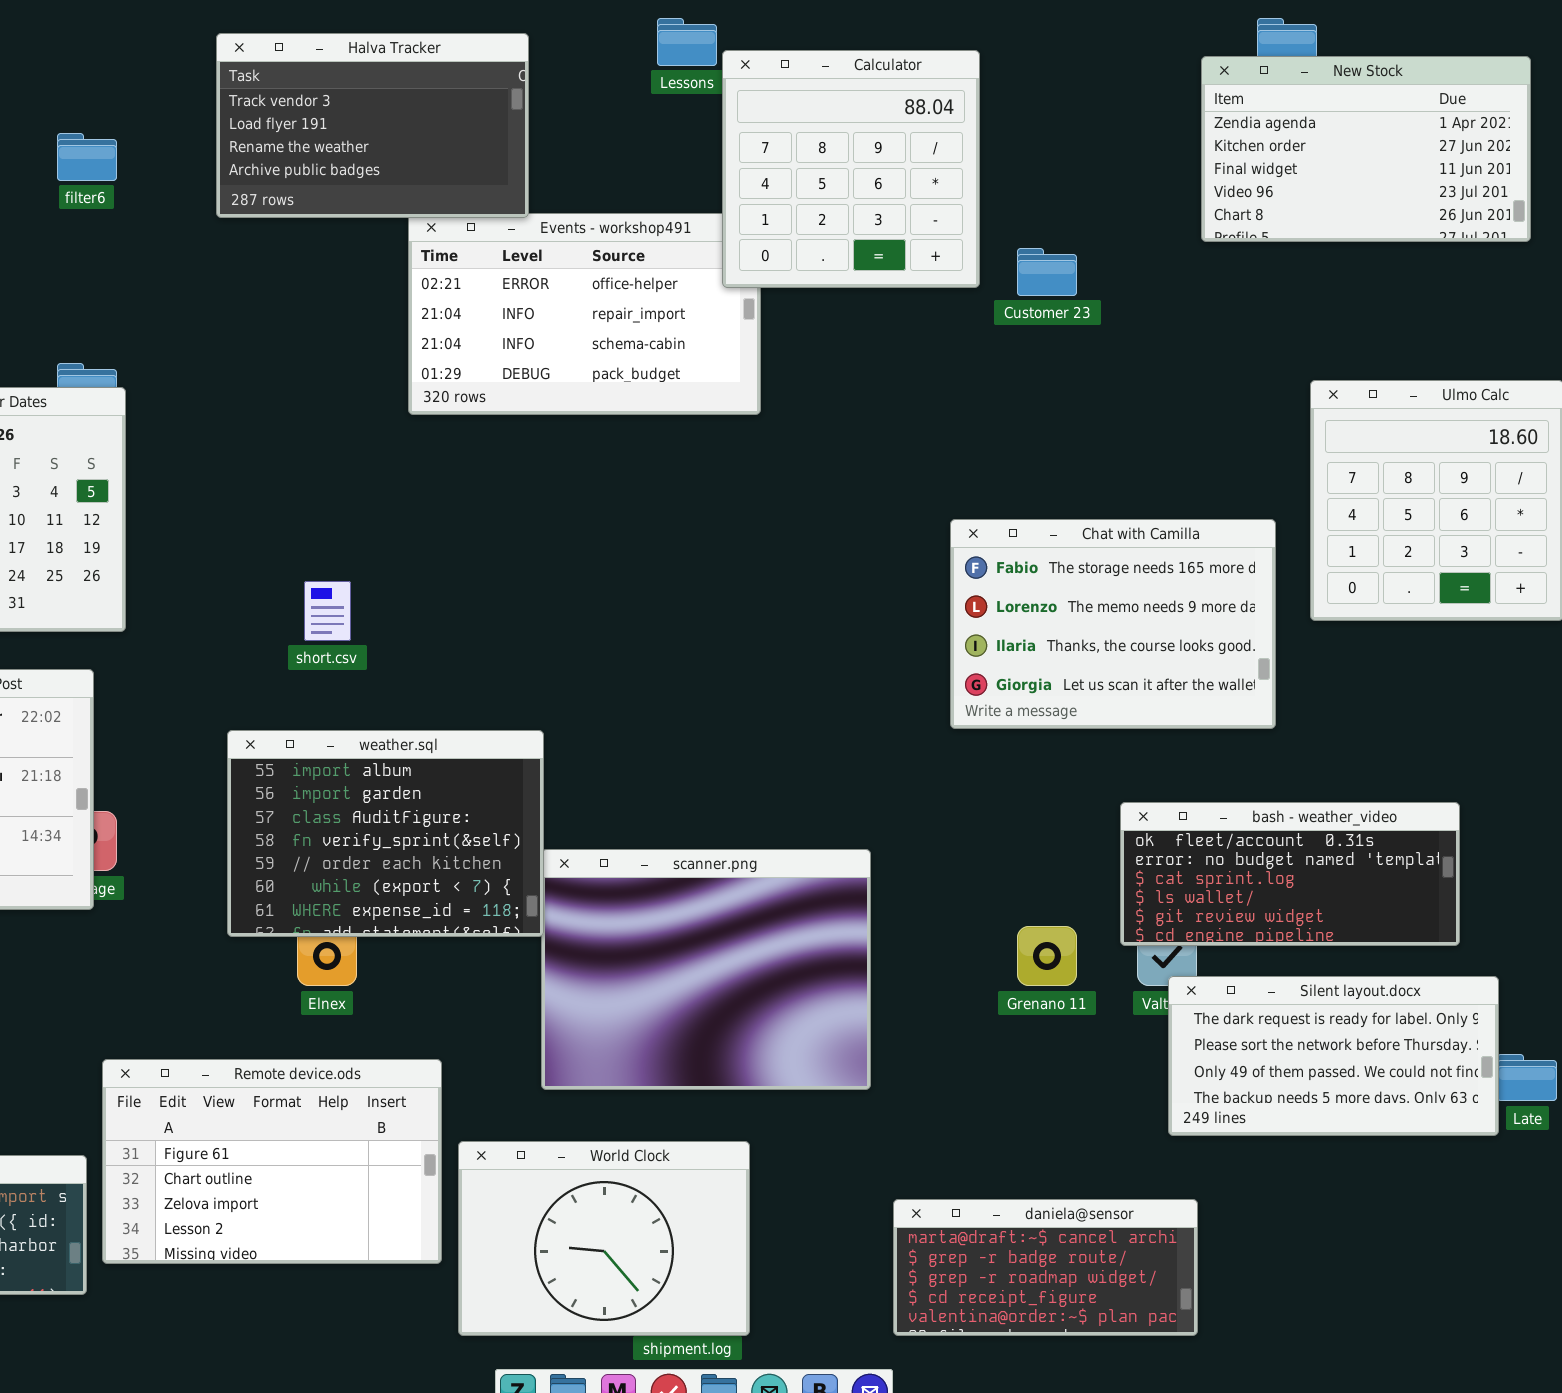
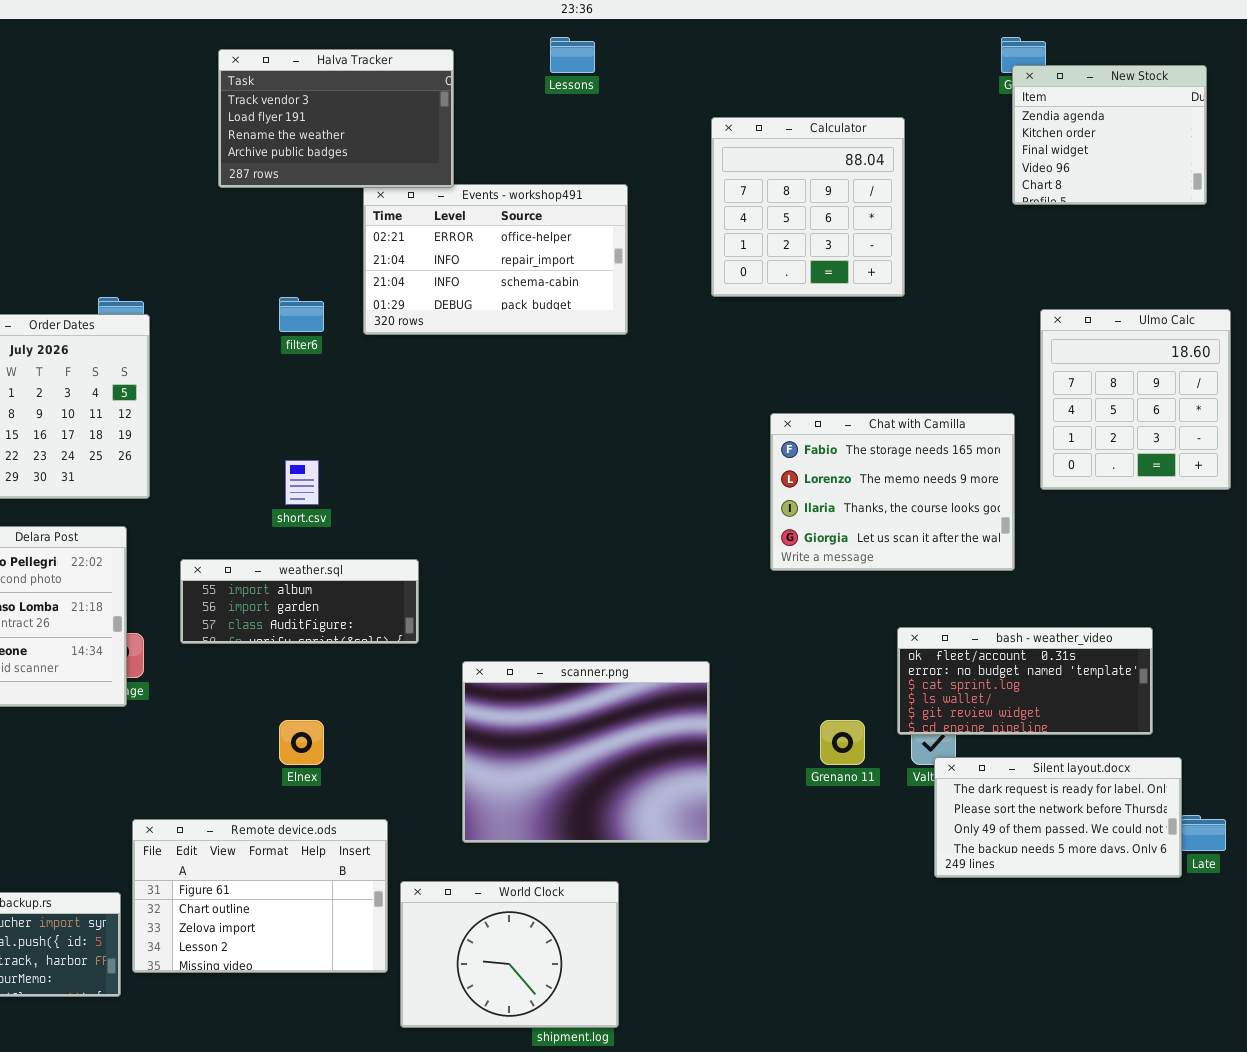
Calculator: [722,50,980,288] -> [711,117,905,297], moved
New Stock: [1201,56,1531,242] -> [1012,65,1207,205], resized
filter6: [57,133,117,181] -> [279,297,324,332], moved
weather.sql: [227,730,544,937] -> [180,559,419,644], moved, resized
daniela@sensor: [893,1199,1198,1336] -> none, closed

